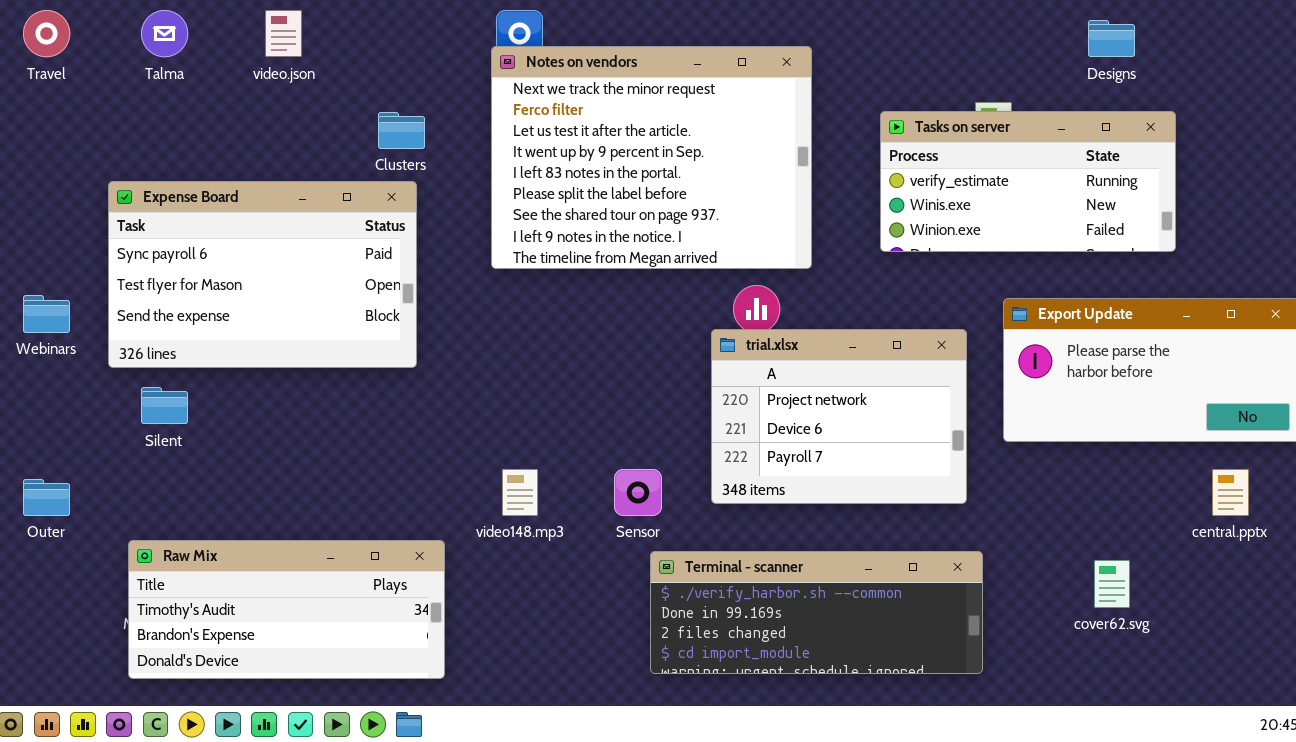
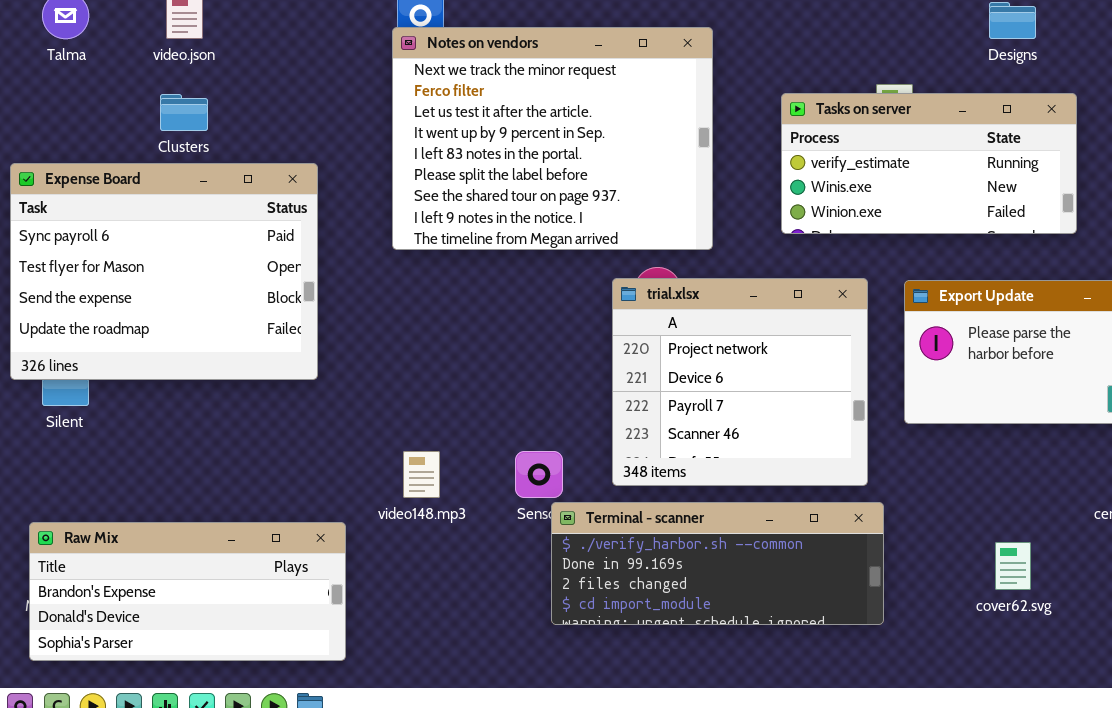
Clusters: [378,112,425,149] -> [160,94,208,131], moved
Expense Board: [108,181,417,368] -> [10,163,318,380], resized
trial.xlsx: [711,329,967,504] -> [612,278,868,486], resized
Raw Mix: [128,540,445,679] -> [29,522,346,661], scrolled down 1 row
Terminal - scanner: [650,551,983,674] -> [551,502,884,625], moved

